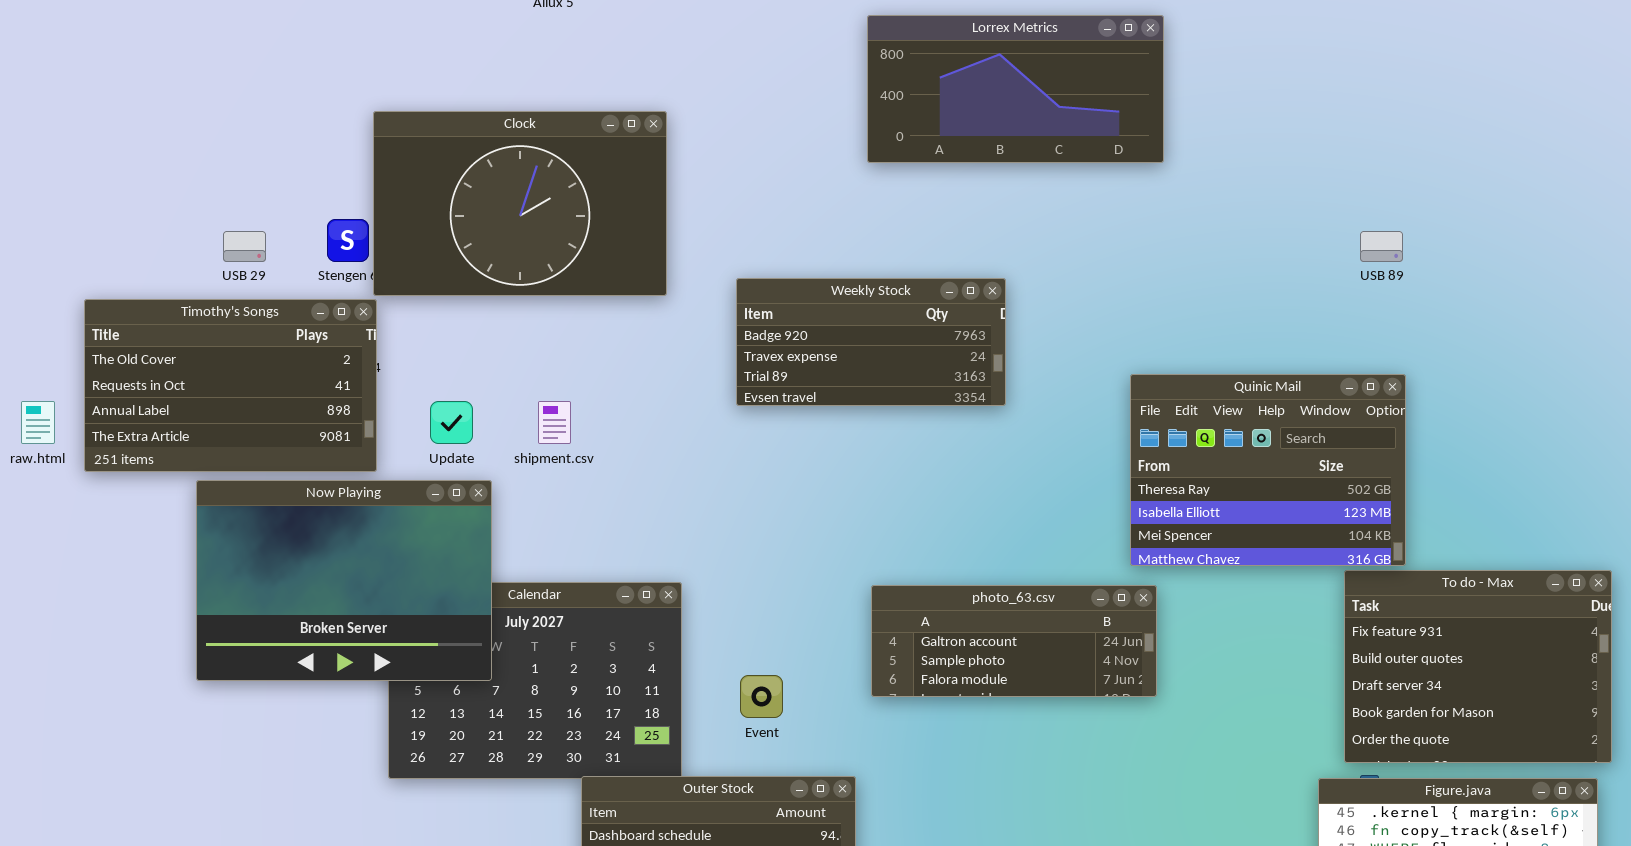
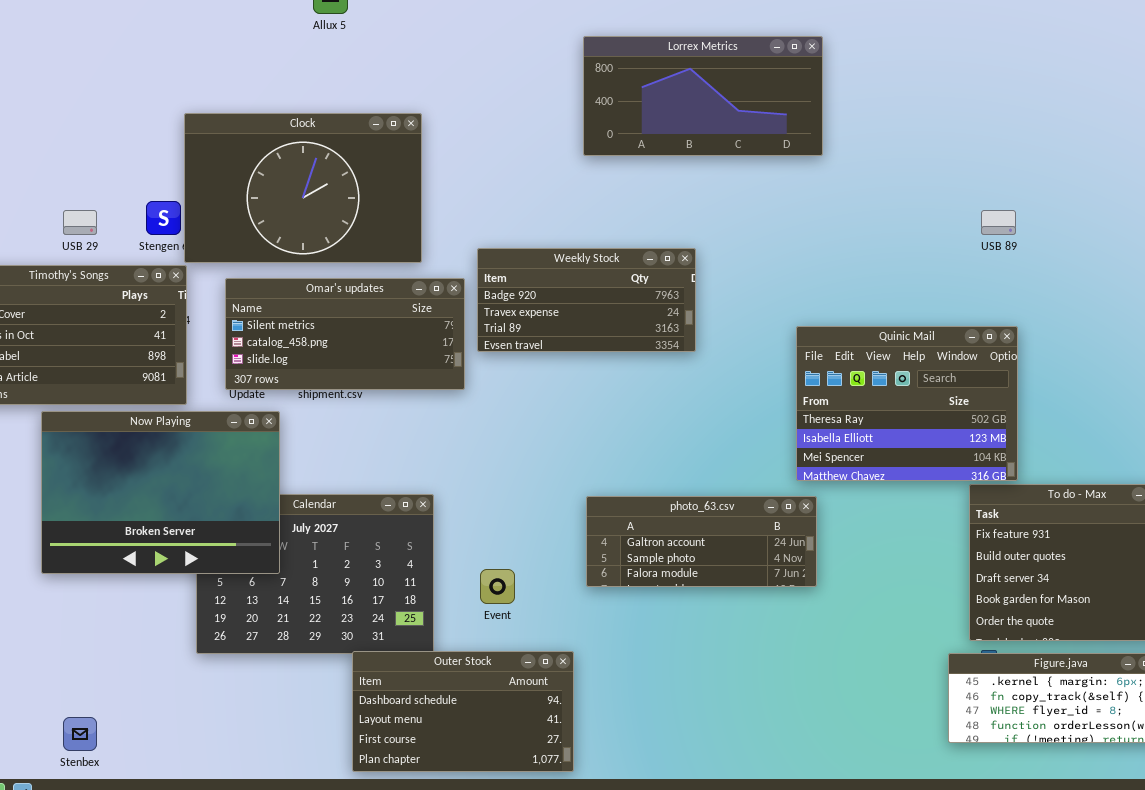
Omar's updates: none -> [225,278,465,390], opened

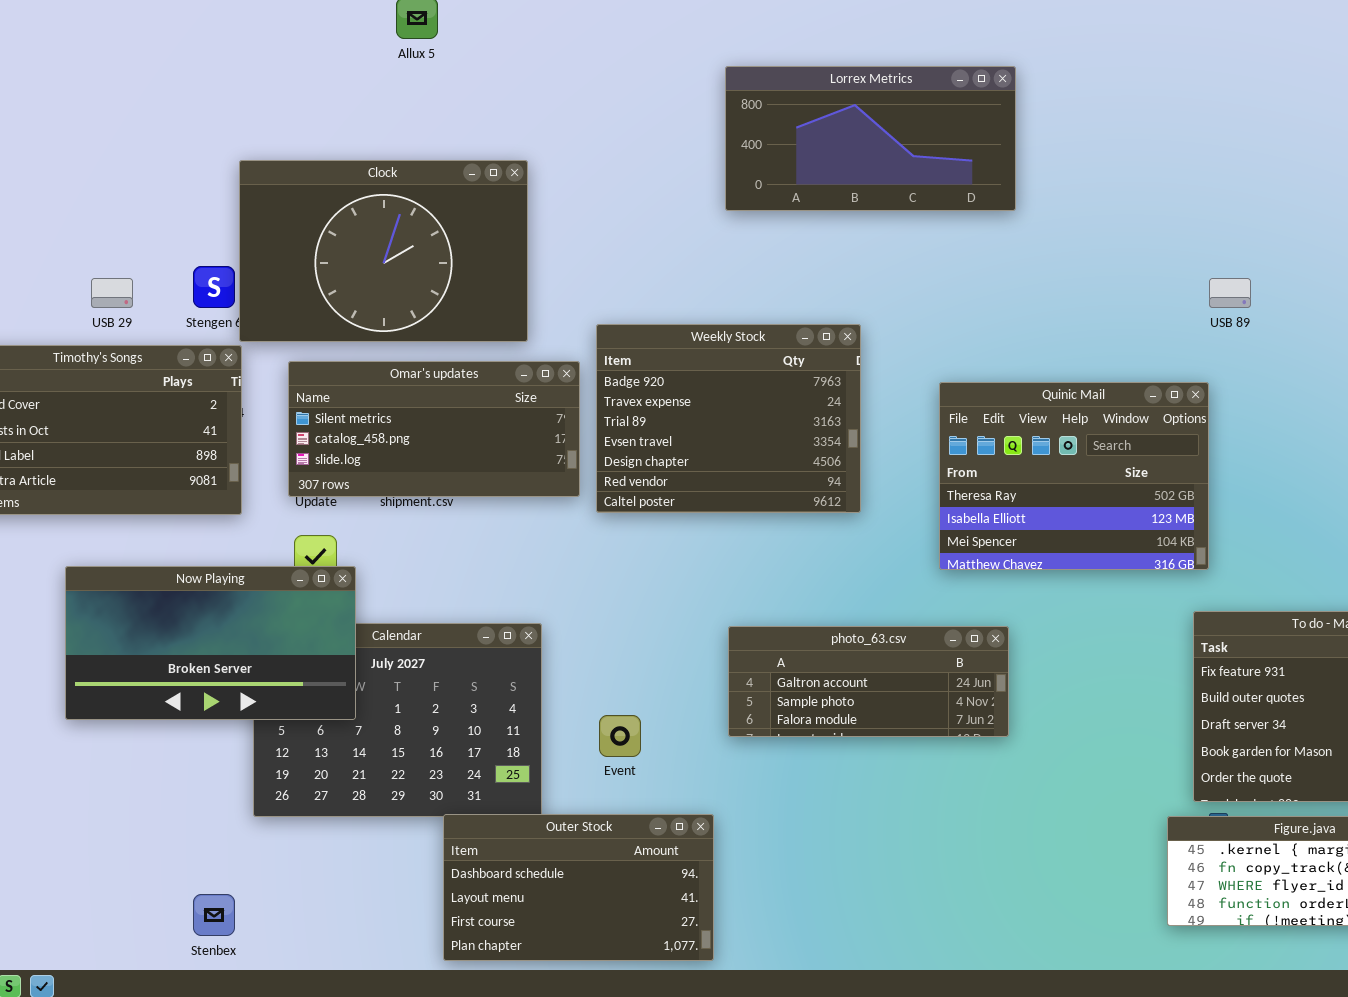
Weekly Stock: [477,248,696,352] -> [596,324,861,513], resized
Quinic Mail: [796,326,1018,481] -> [939,382,1209,570], moved
Now Playing: [41,411,280,574] -> [65,566,356,720], resized
Stenbex: [63,717,97,751] -> [193,894,235,936], moved

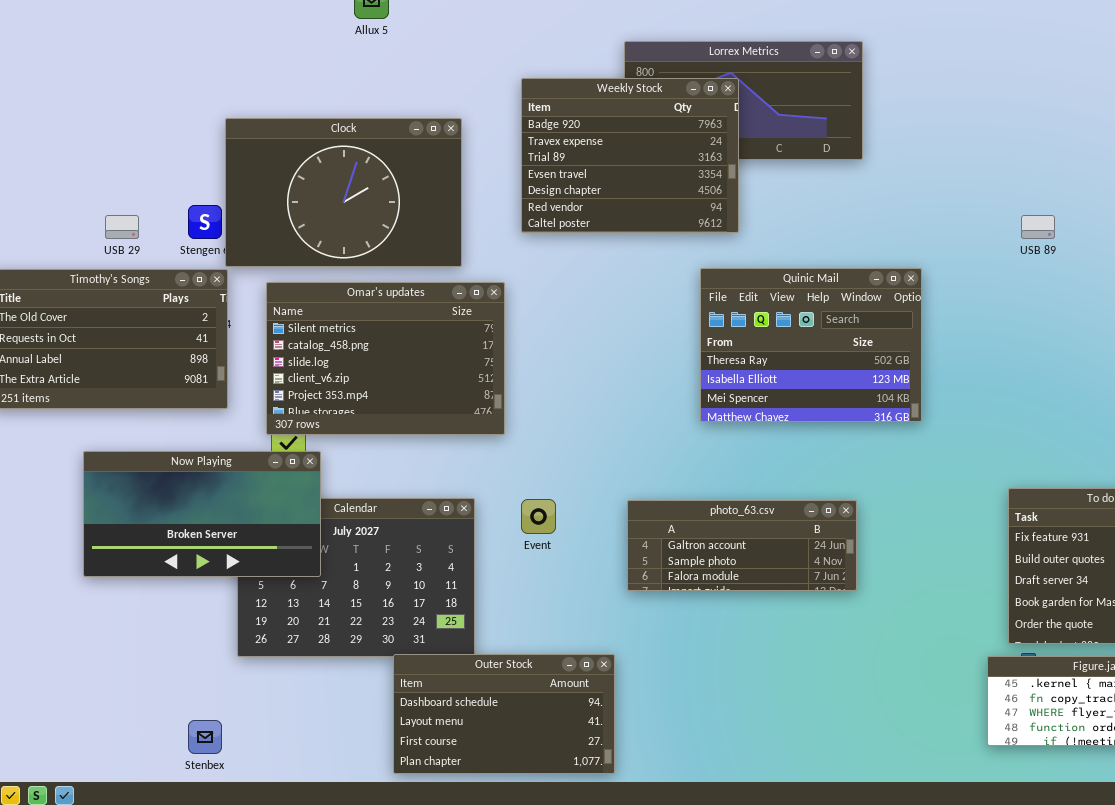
Weekly Stock: [596,324,861,513] -> [521,78,739,233], moved
Omar's updates: [288,361,580,497] -> [266,282,505,435], resized
Quinic Mail: [939,382,1209,570] -> [700,268,922,422], moved
Event: [599,715,641,757] -> [521,499,556,534], moved

